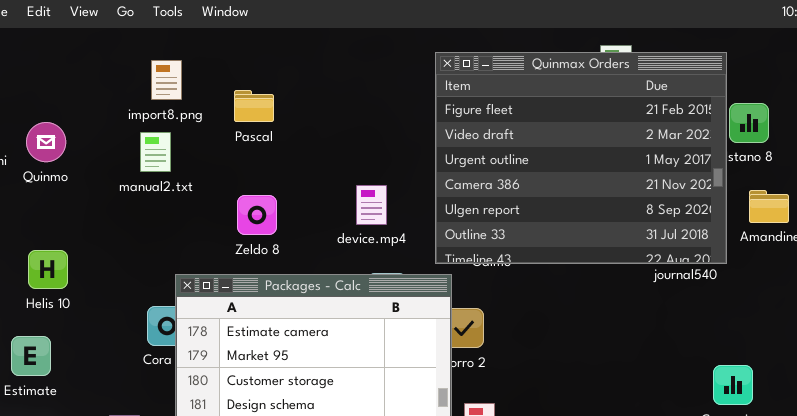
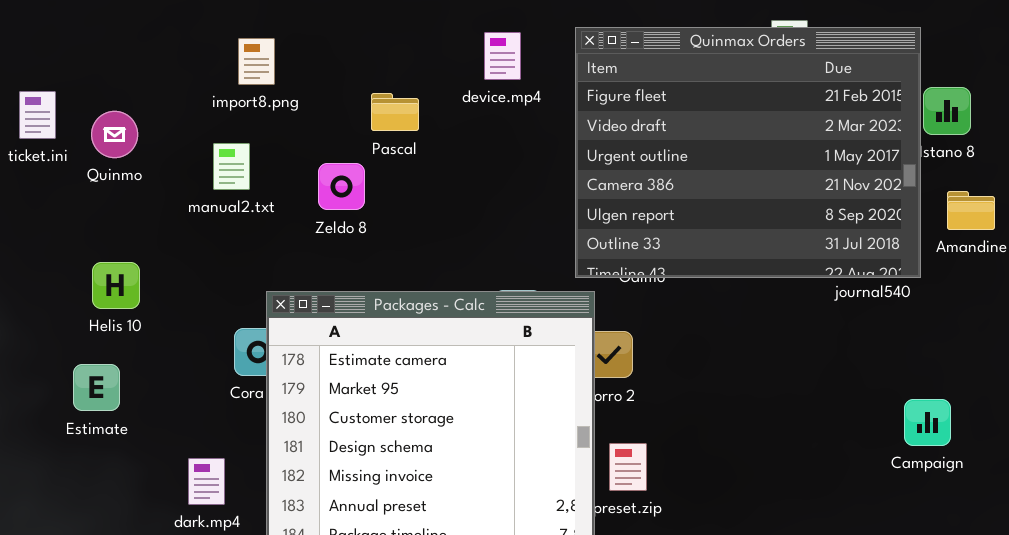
Pascal: [234,90,274,122] -> [371,93,419,131], moved
manual2.txt: [140,132,171,172] -> [213,143,250,190], moved
device.mp4: [356,185,387,225] -> [484,32,521,80], moved
Zeldo 8: [237,195,277,235] -> [318,163,365,210], moved

